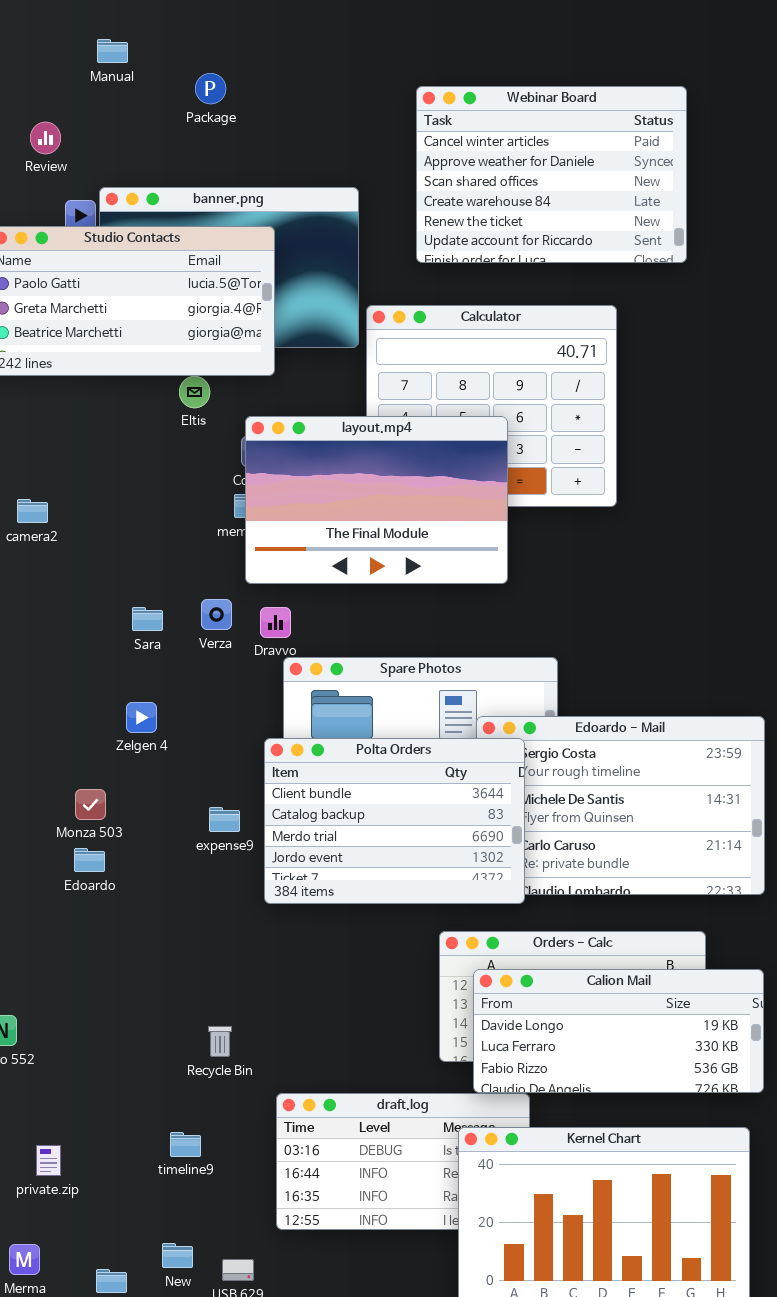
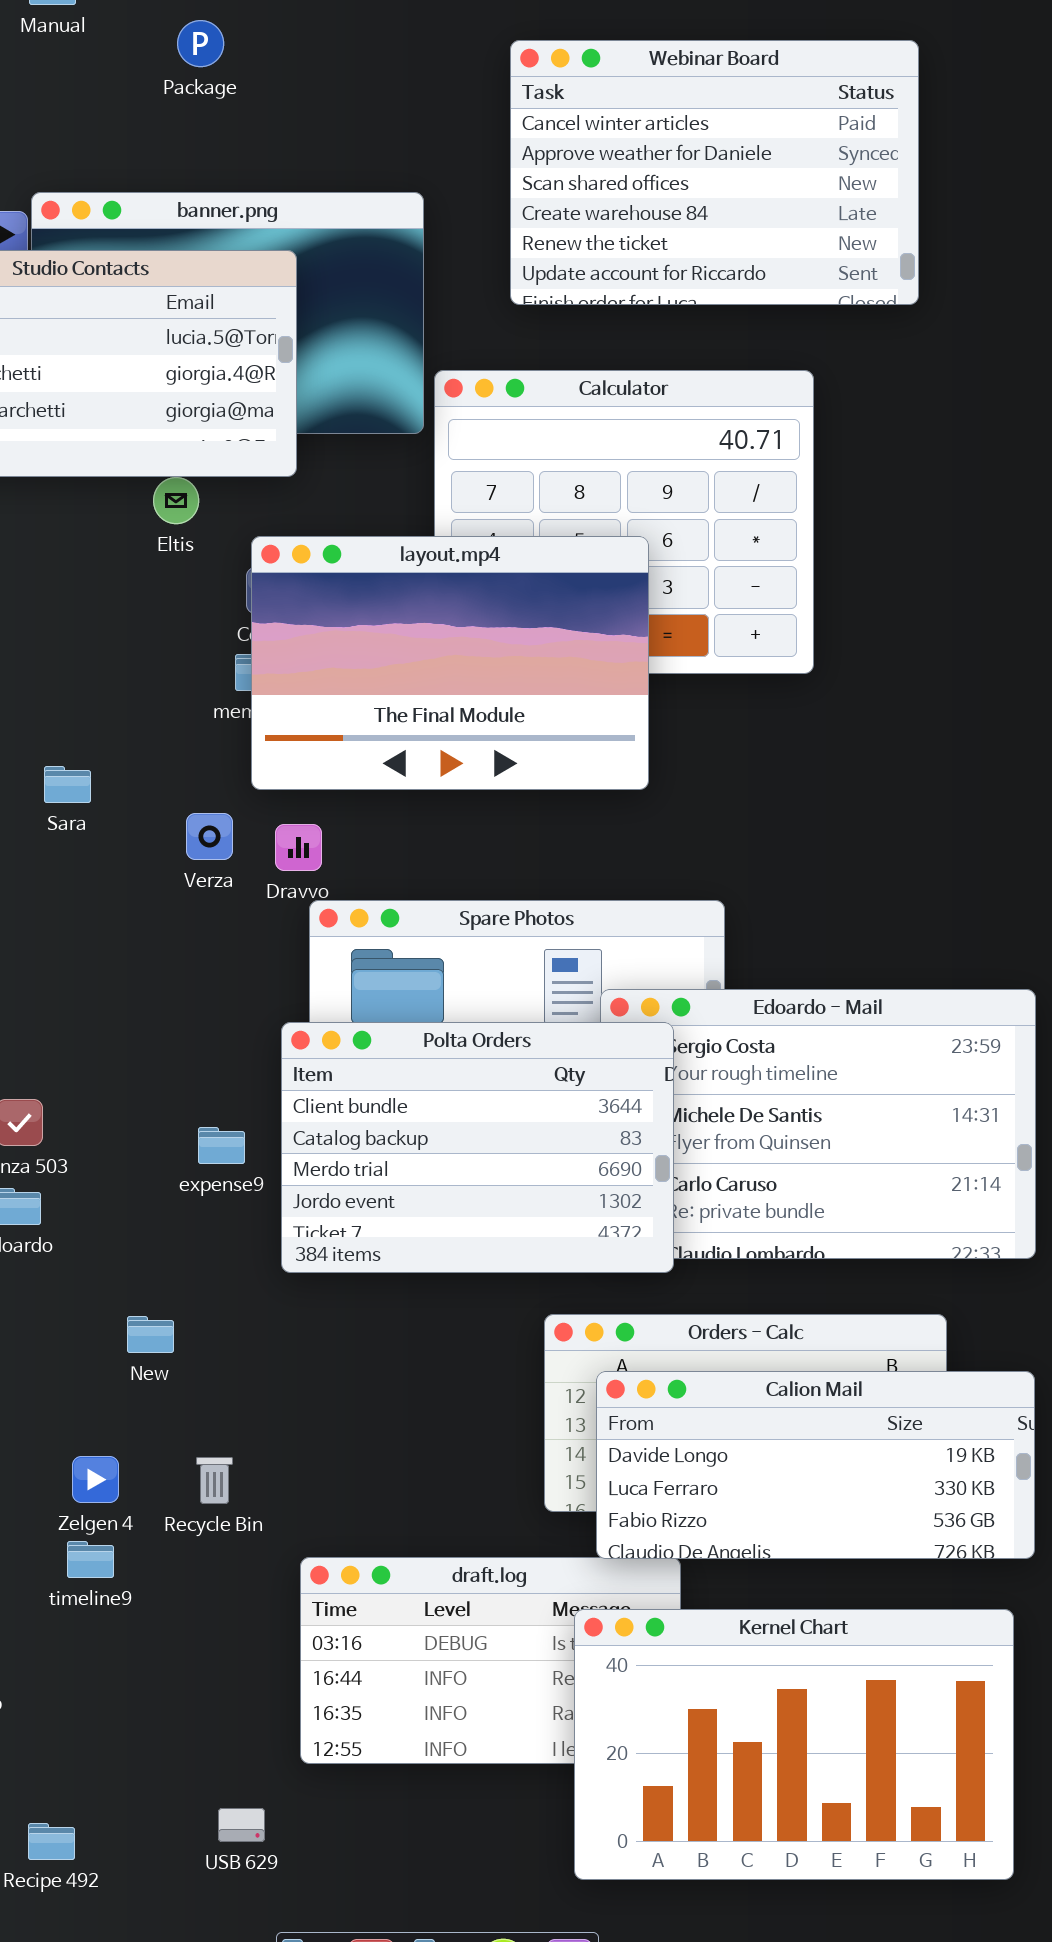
Sara: [132,607,163,631] -> [44,766,91,803], moved
Zelgen 4: [126,702,157,733] -> [72,1456,119,1503], moved
timeline9: [170,1132,201,1157] -> [67,1541,114,1578], moved
New: [162,1243,193,1268] -> [127,1316,174,1353], moved

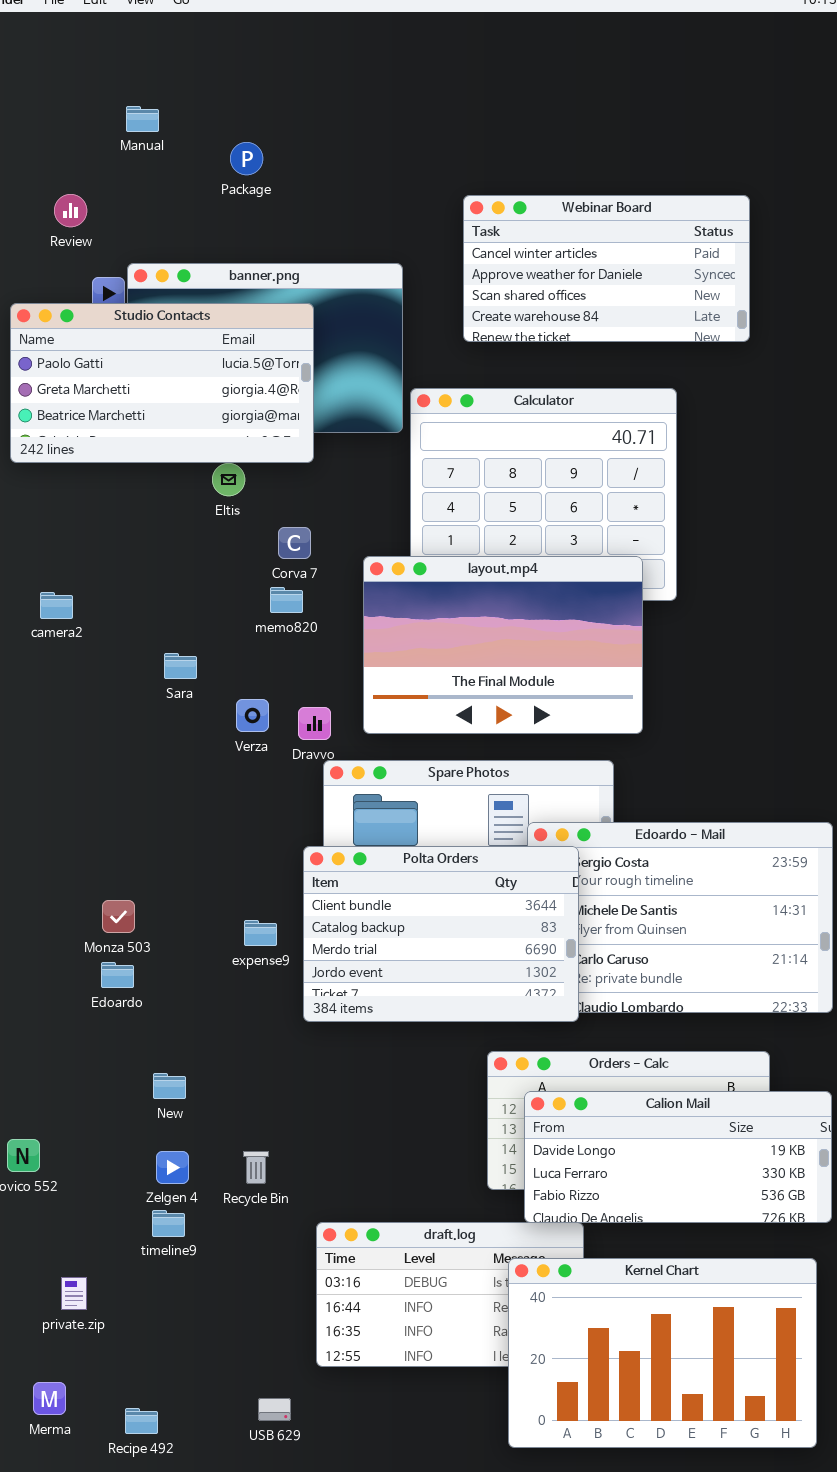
Webinar Board: [510,40,919,305] -> [463,195,750,342], resized
layout.mp4: [251,536,649,790] -> [363,556,643,734], moved
Sara: [44,766,91,803] -> [164,653,197,679], moved
New: [127,1316,174,1353] -> [153,1073,186,1099], moved

